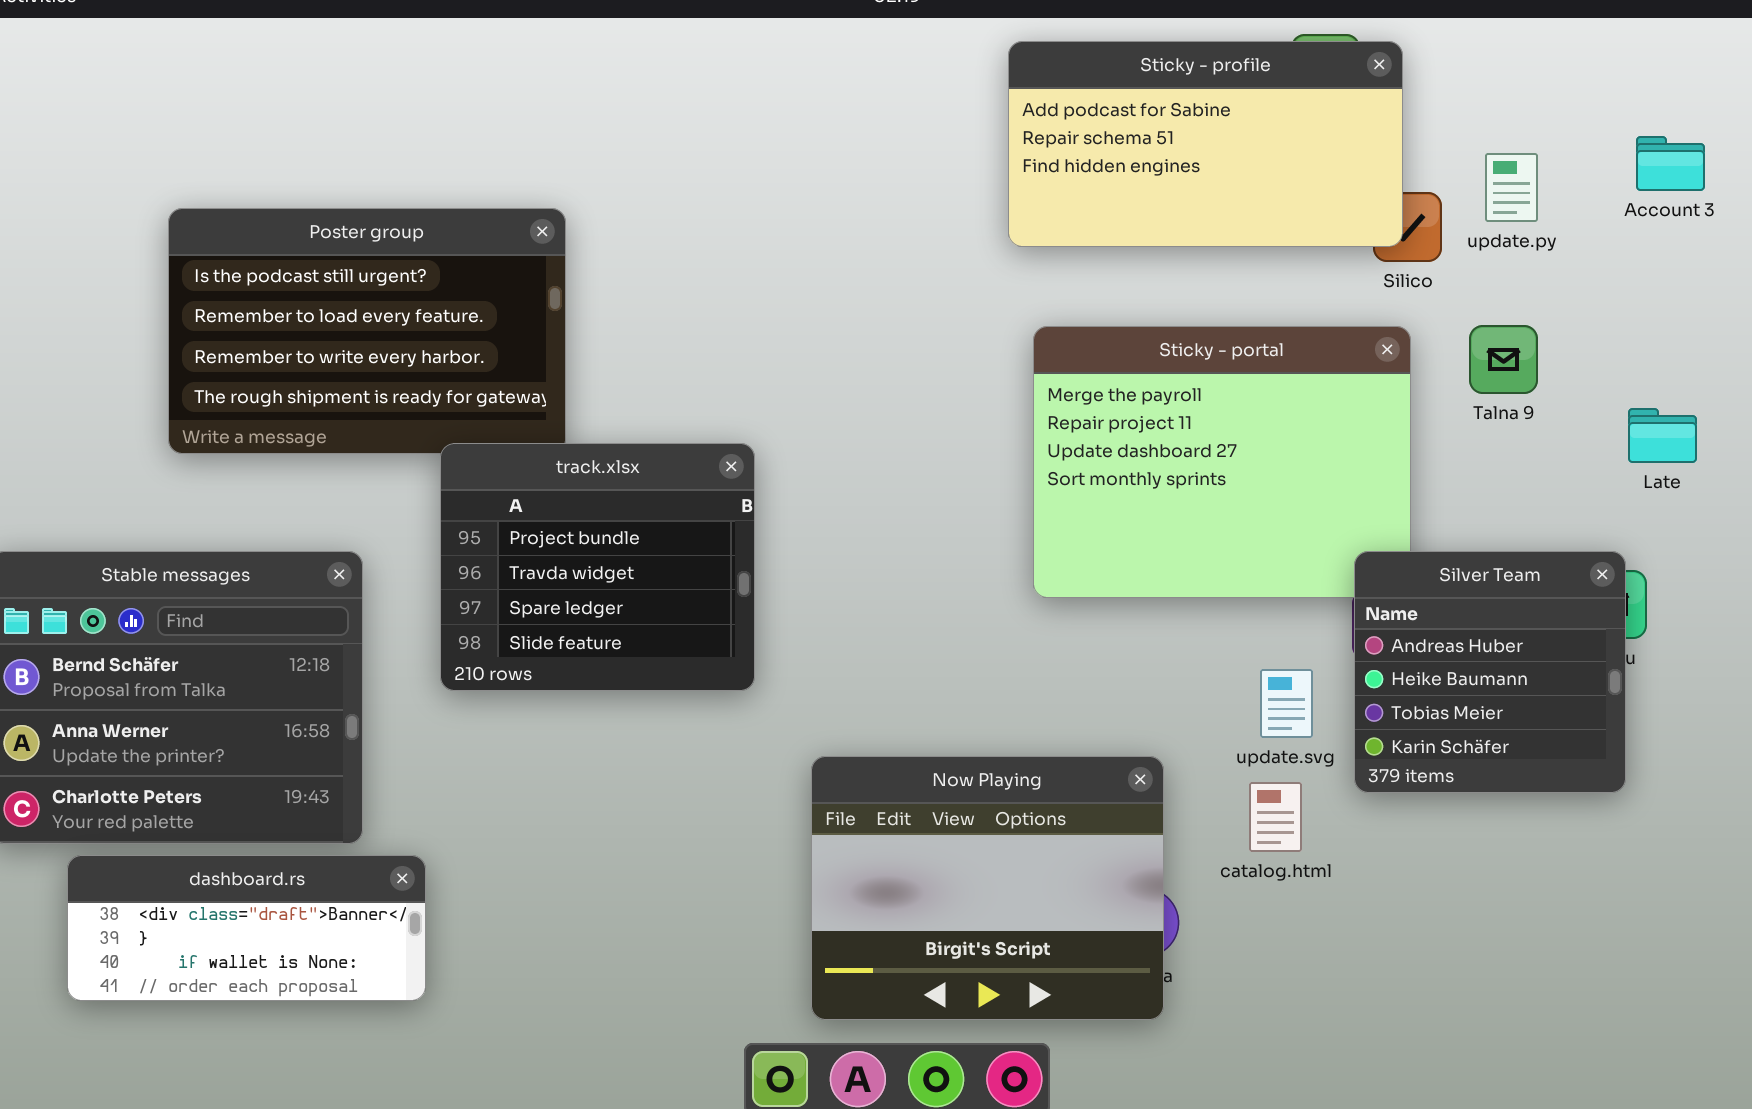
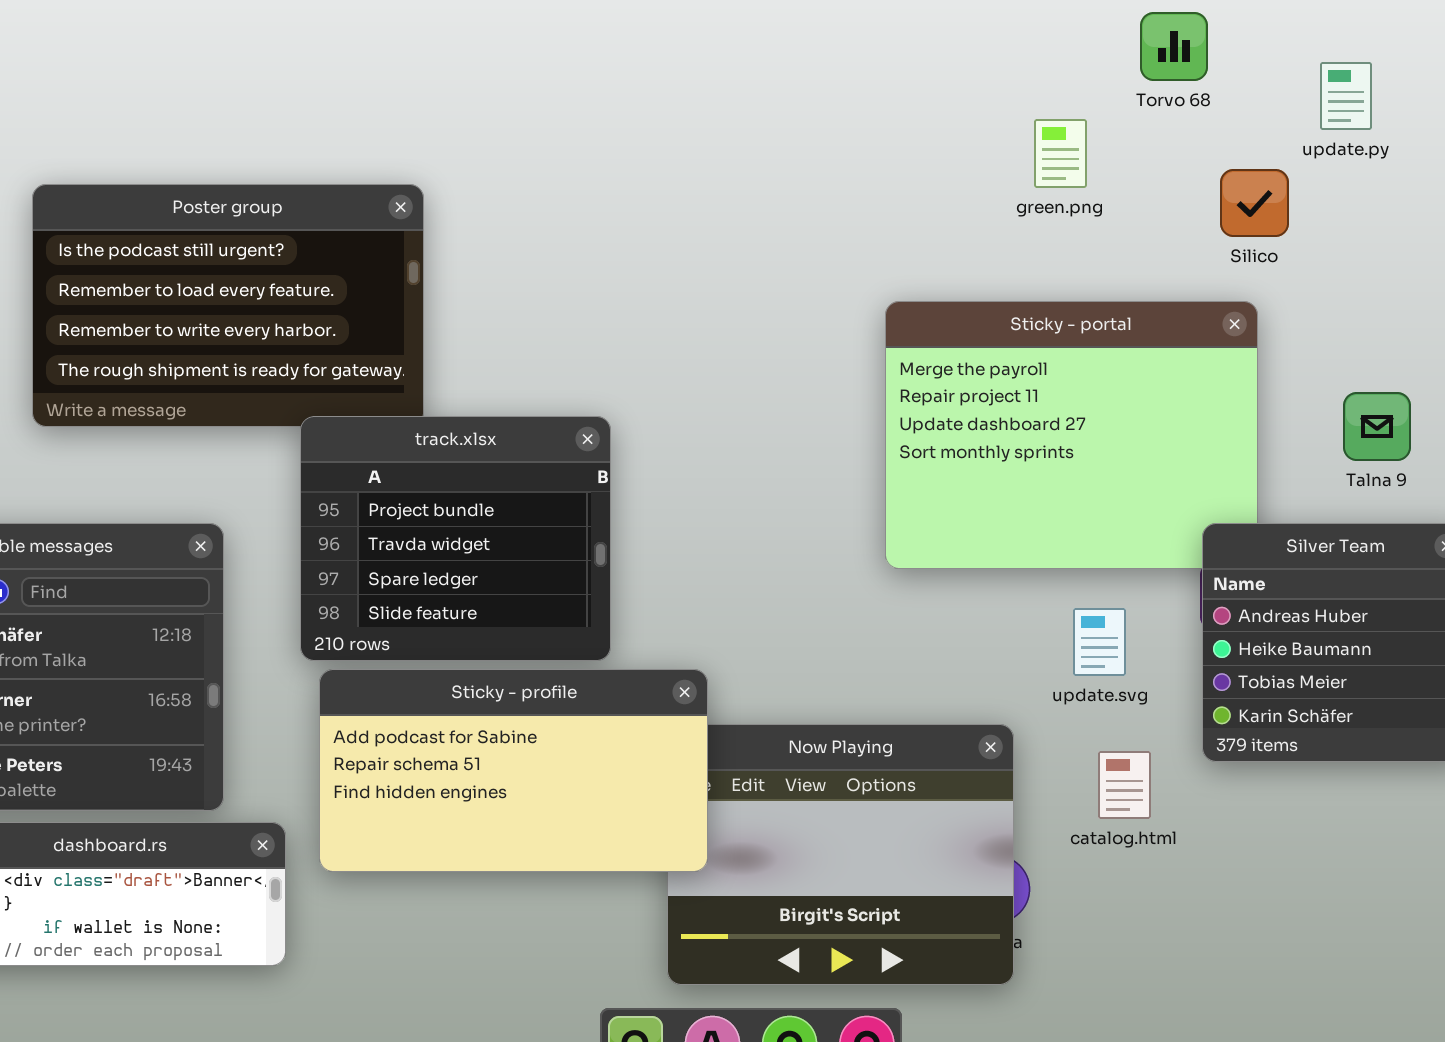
Sticky - profile: [1008,41,1403,247] -> [319,669,708,872], moved
update.py: [1485,153,1538,222] -> [1320,62,1372,130], moved
Talna 9: [1469,325,1538,394] -> [1343,392,1411,461], moved
update.svg: [1260,669,1313,738] -> [1073,608,1126,676], moved

